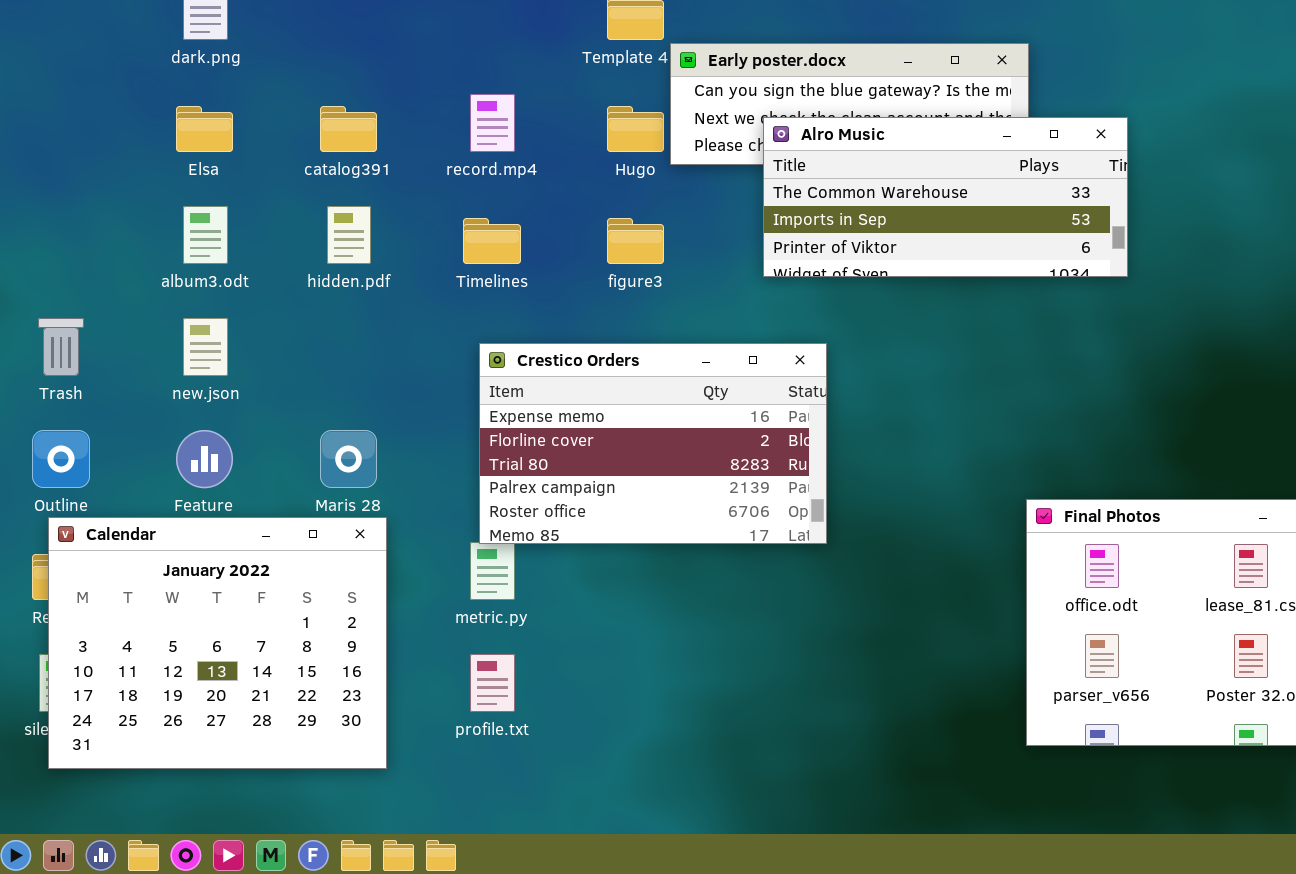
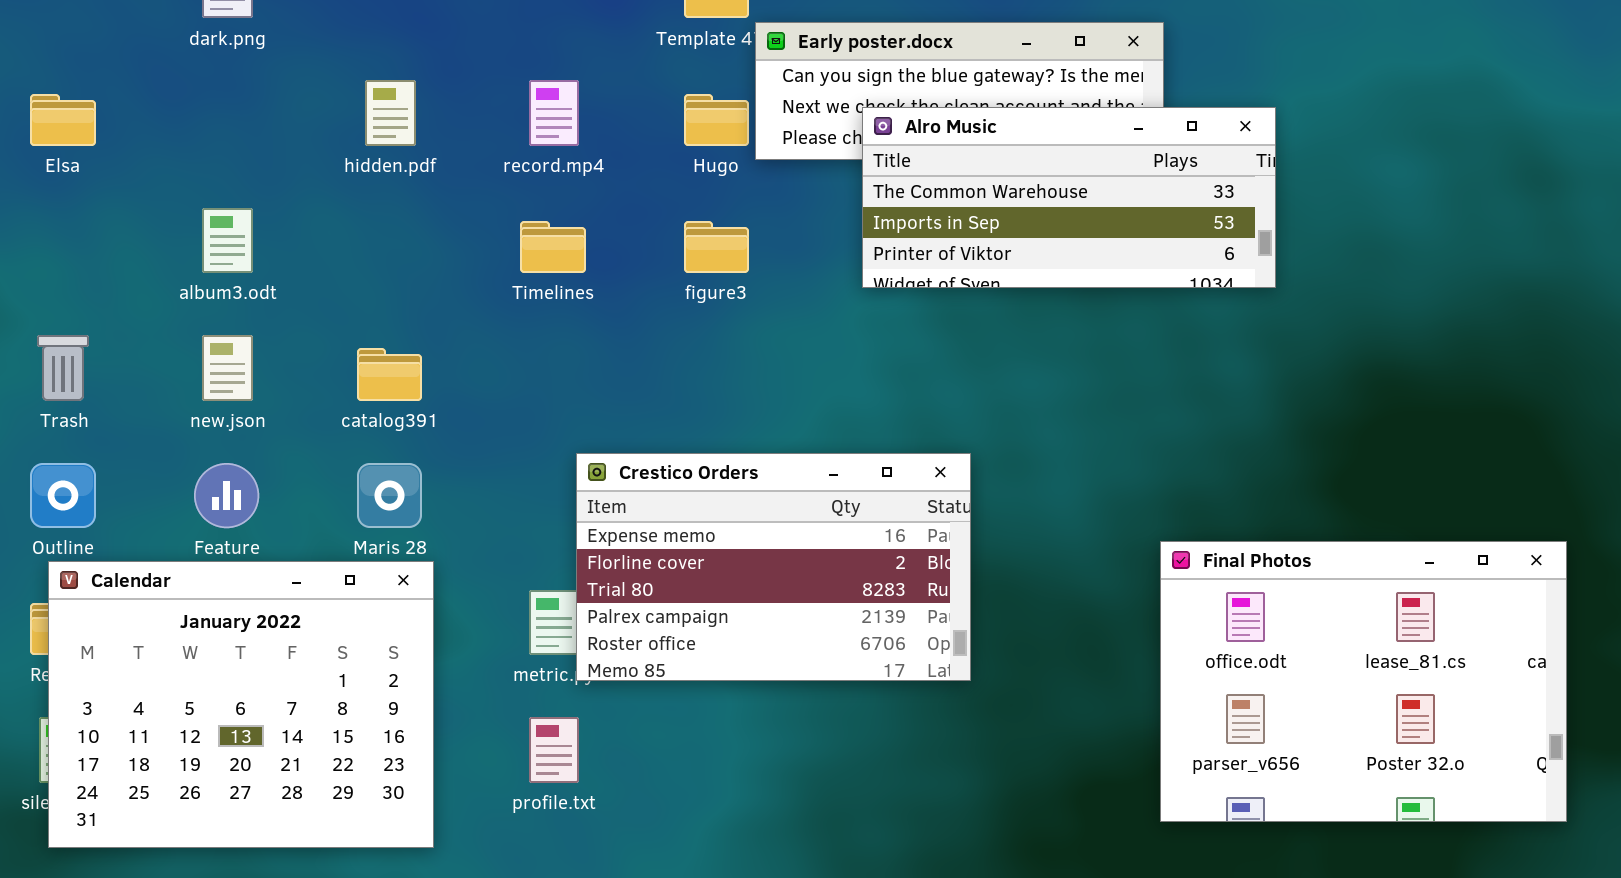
Elsa: [176,106,233,152] -> [30,94,96,146], moved
catalog391: [320,106,377,152] -> [357,348,422,401], moved
hidden.pdf: [327,206,371,264] -> [365,80,416,146], moved
Crestico Orders: [479,343,827,544] -> [576,453,971,681], moved

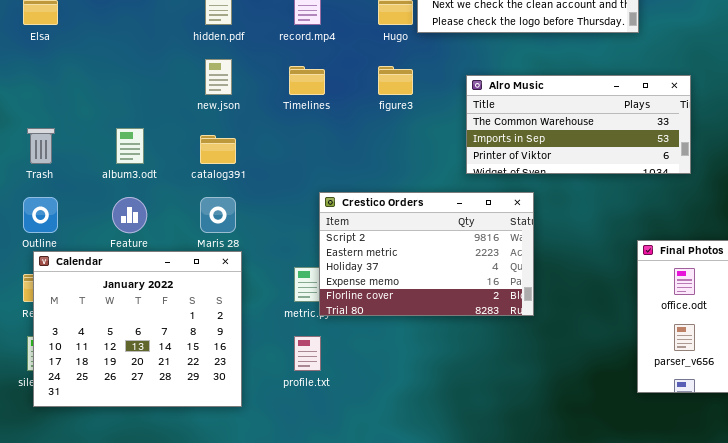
Alro Music: [862,107,1276,288] -> [466,75,691,174], moved
album3.odt: [202,208,253,273] -> [116,128,144,164], moved
new.json: [202,335,253,401] -> [205,59,232,95], moved
Crestico Orders: [576,453,971,681] -> [319,192,534,316], scrolled up 3 rows

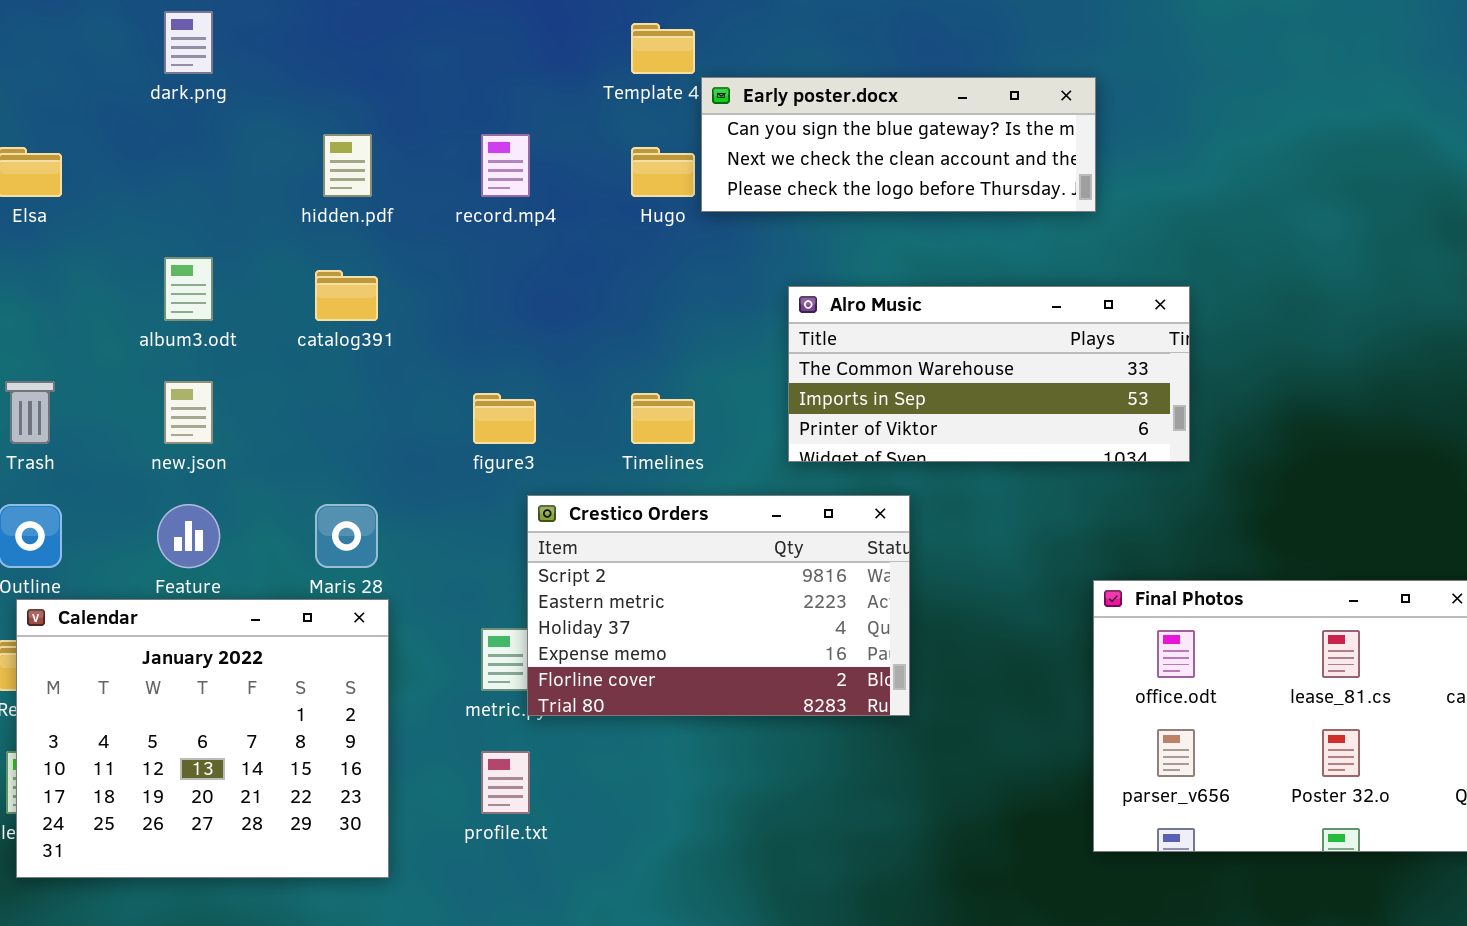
new.json: [205,59,232,95] -> [164,381,213,444], moved
Timelines: [289,66,325,95] -> [631,393,695,444], moved
figure3: [378,66,413,95] -> [473,393,536,444], moved
album3.odt: [116,128,144,164] -> [164,257,213,321], moved
catalog391: [200,135,236,164] -> [315,270,378,321], moved

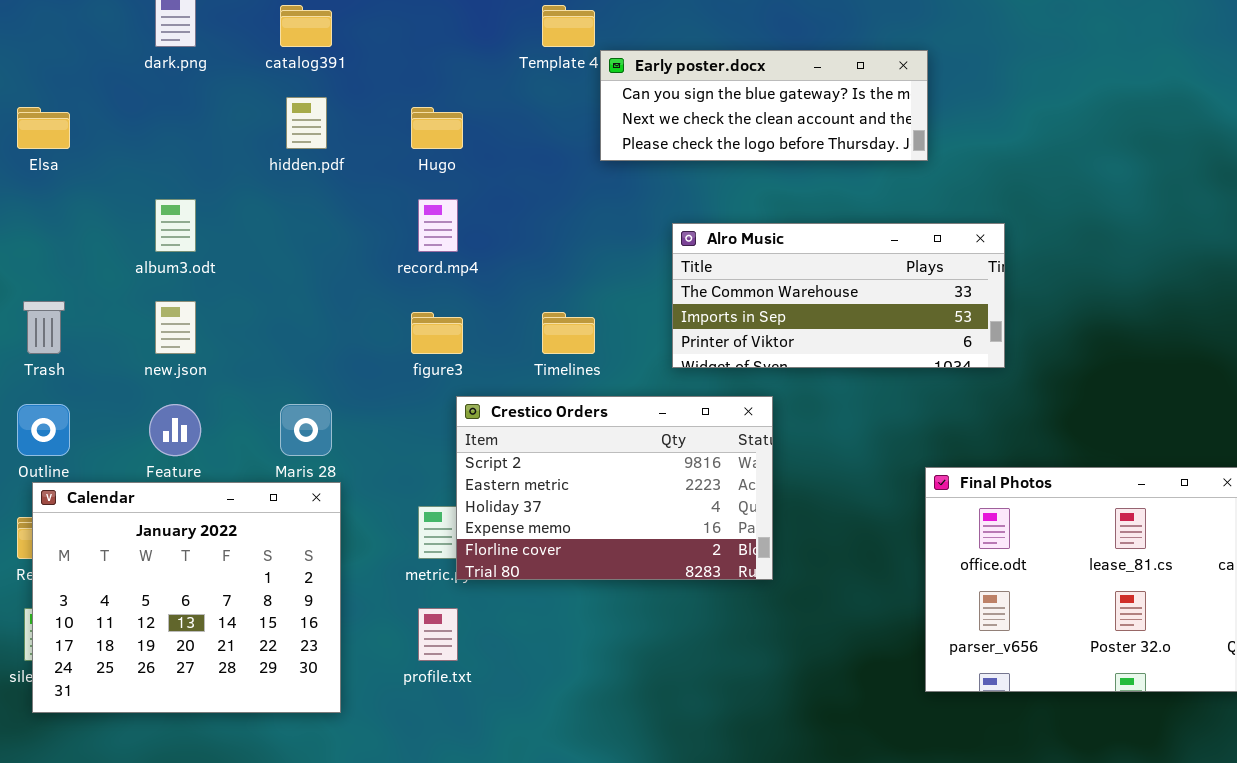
record.mp4: [481,134,530,197] -> [418,199,458,252], moved
Hugo: [631,147,695,197] -> [411,107,463,149], moved
catalog391: [315,270,378,321] -> [280,5,332,47], moved

